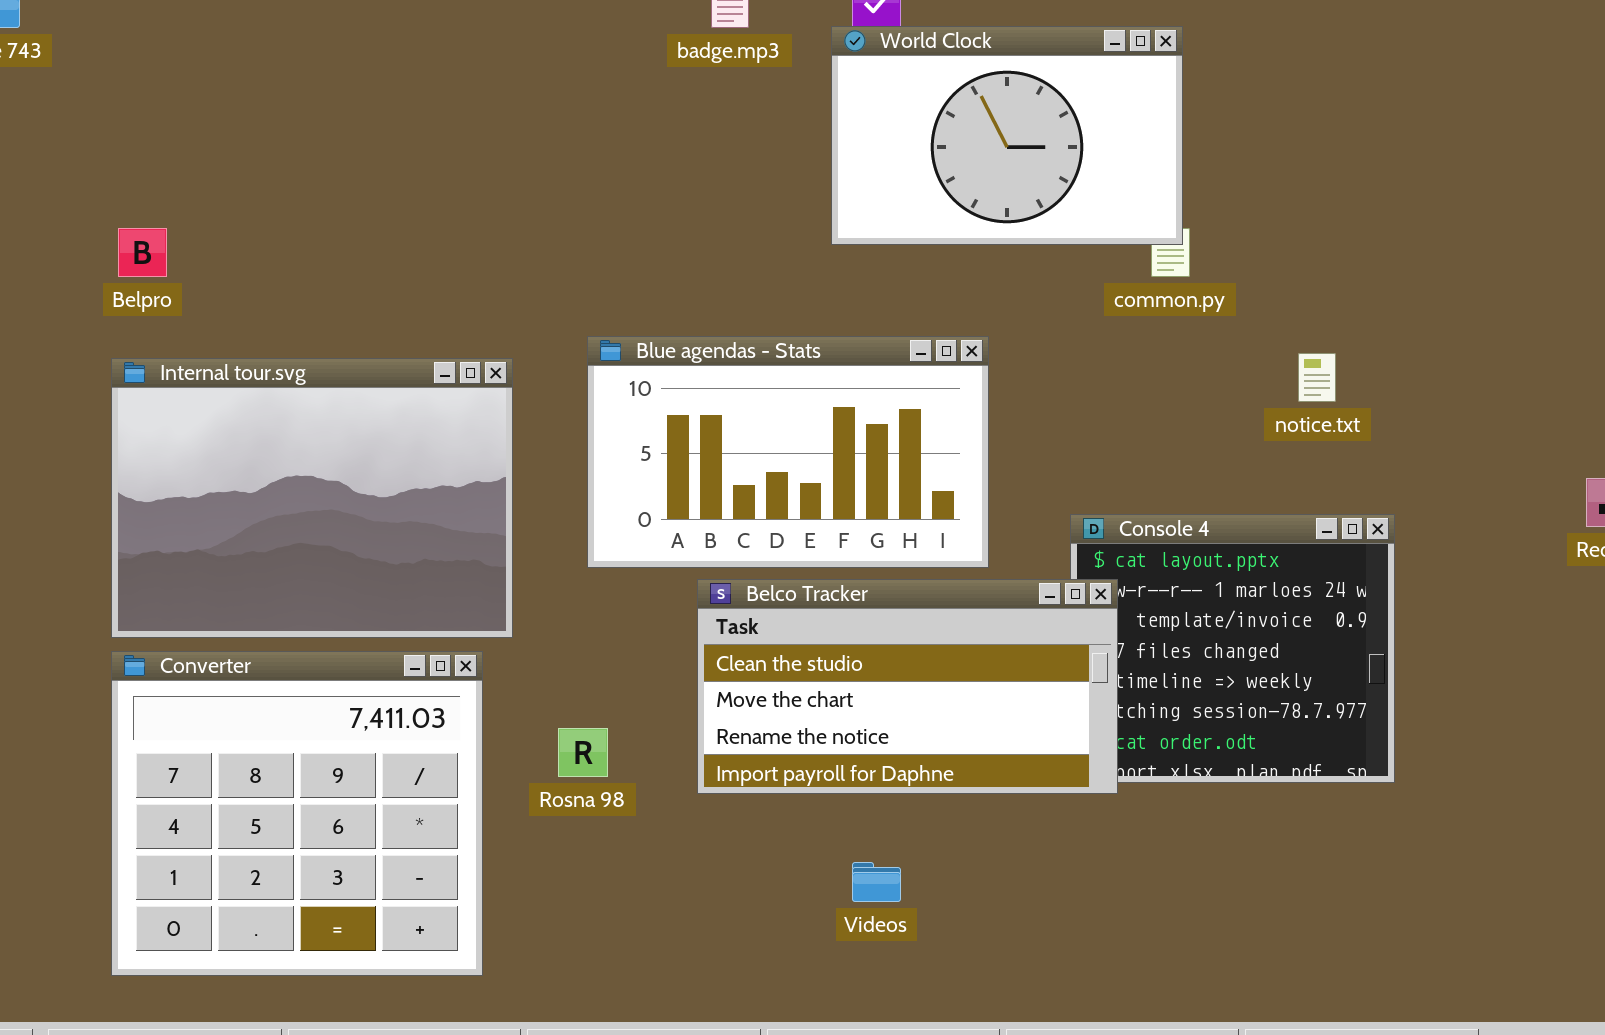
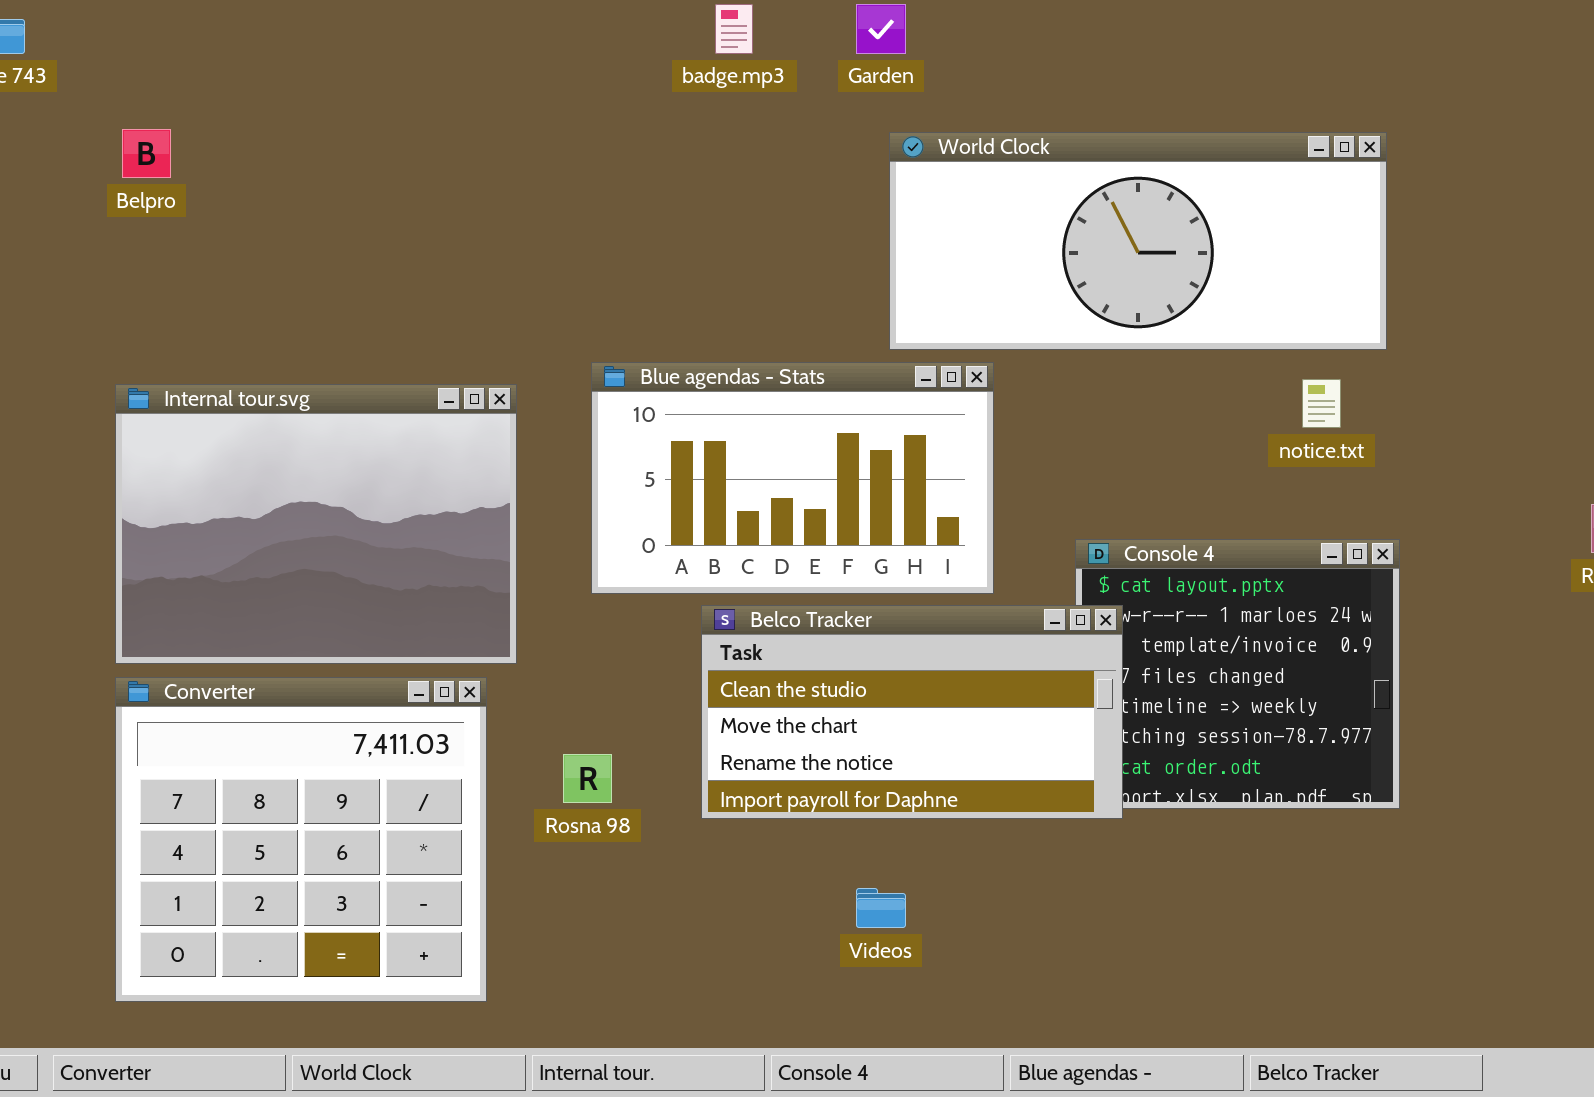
World Clock: [831,26,1183,245] -> [889,132,1387,350], moved, resized
Belpro: [118,228,167,277] -> [122,129,171,178], moved

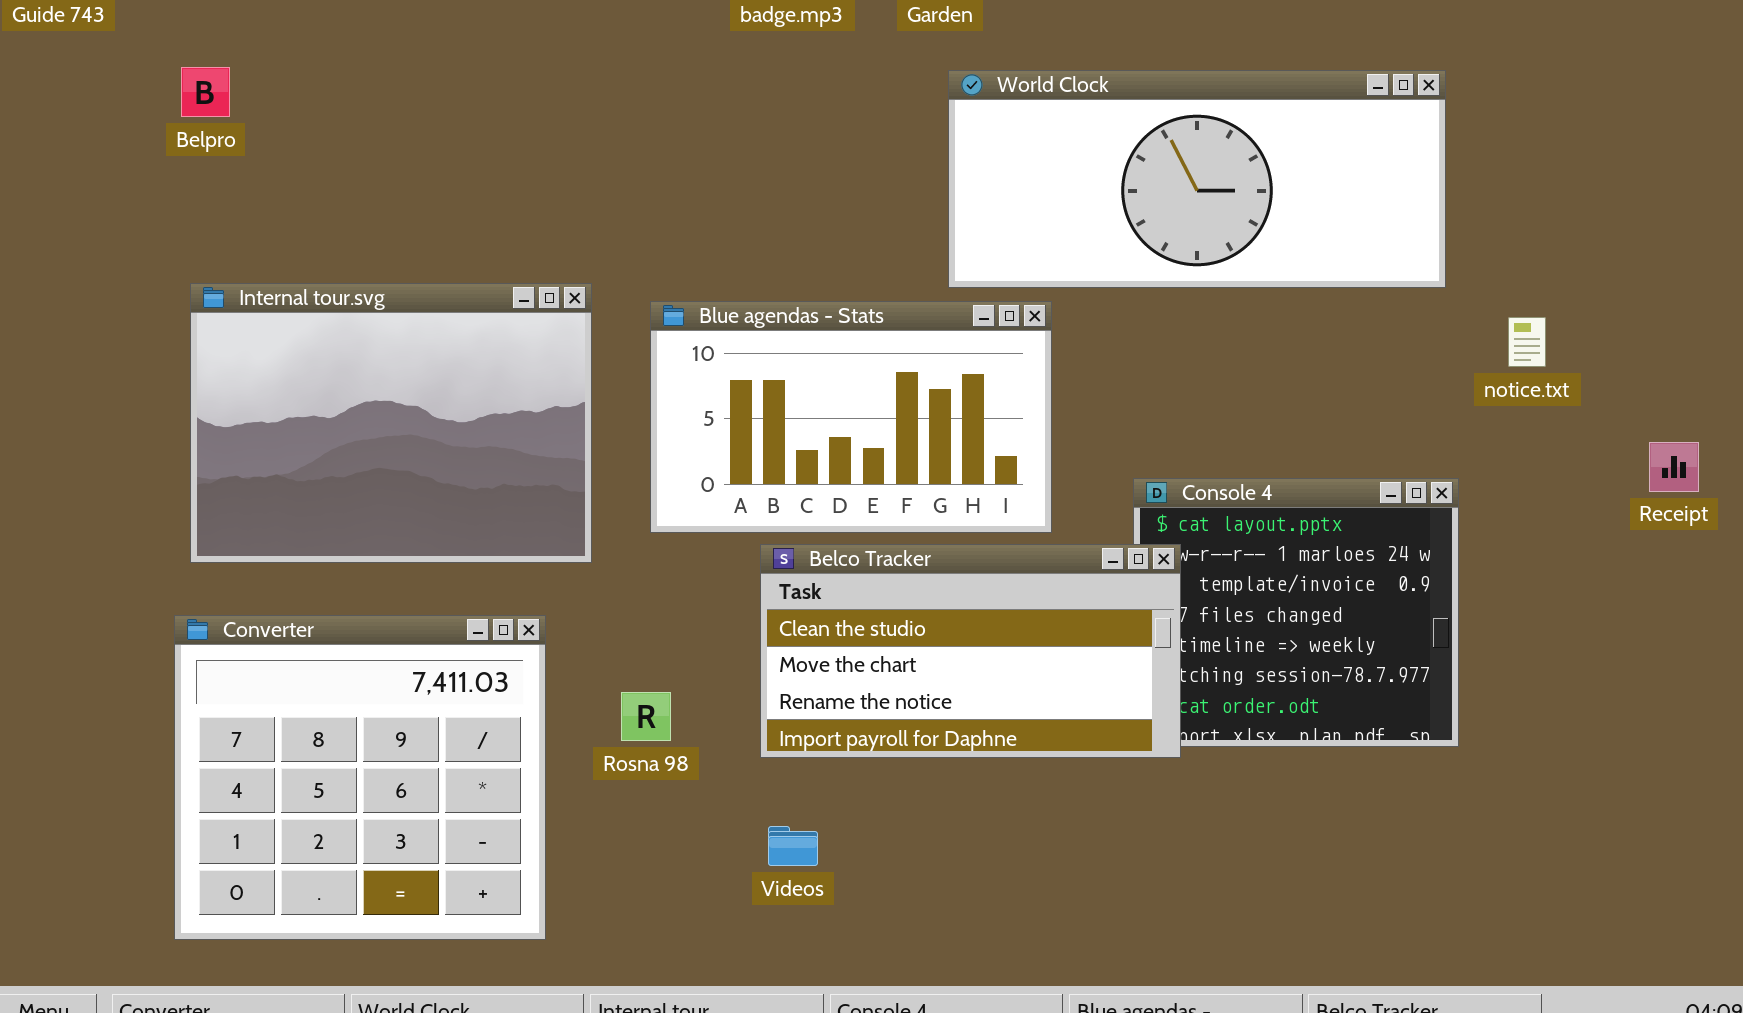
notice.txt: [1302,379,1341,428] -> [1508,317,1546,367], moved
Internal tour.svg: [115,384,517,664] -> [190,283,592,563], moved
Videos: [856,888,906,928] -> [768,826,818,866], moved

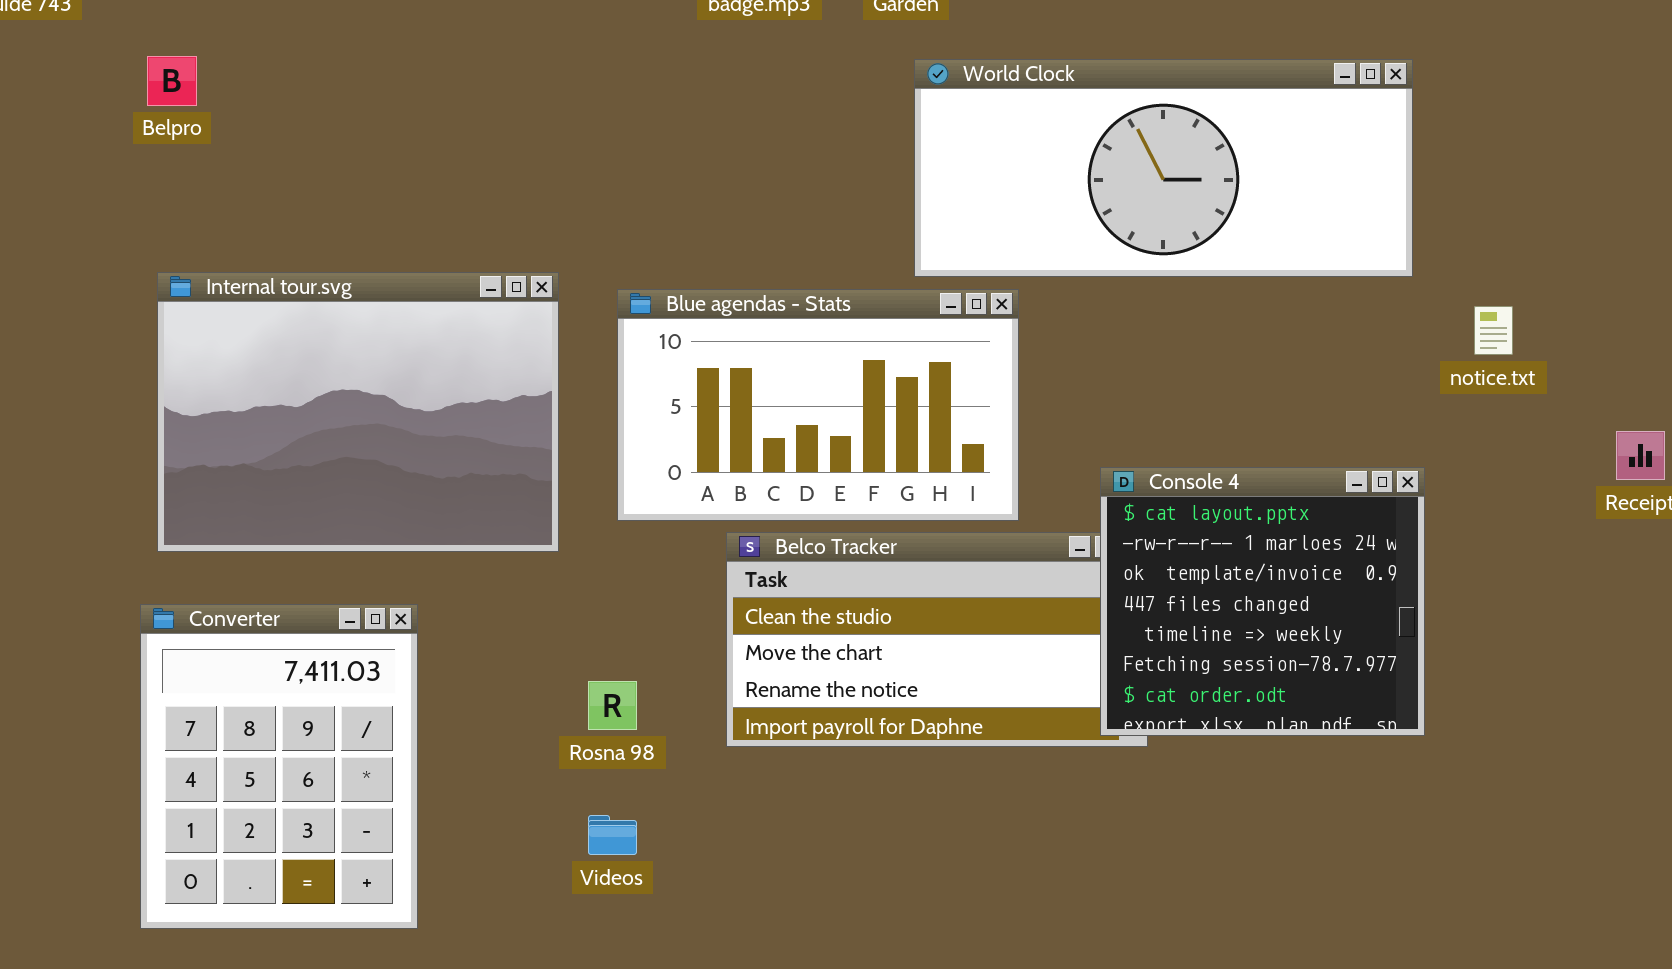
Console 4: [1133,478,1459,747] -> [1100,467,1425,736], raised
Converter: [174,615,546,940] -> [140,604,418,929], resized
Videos: [768,826,818,866] -> [588,815,637,855], moved

